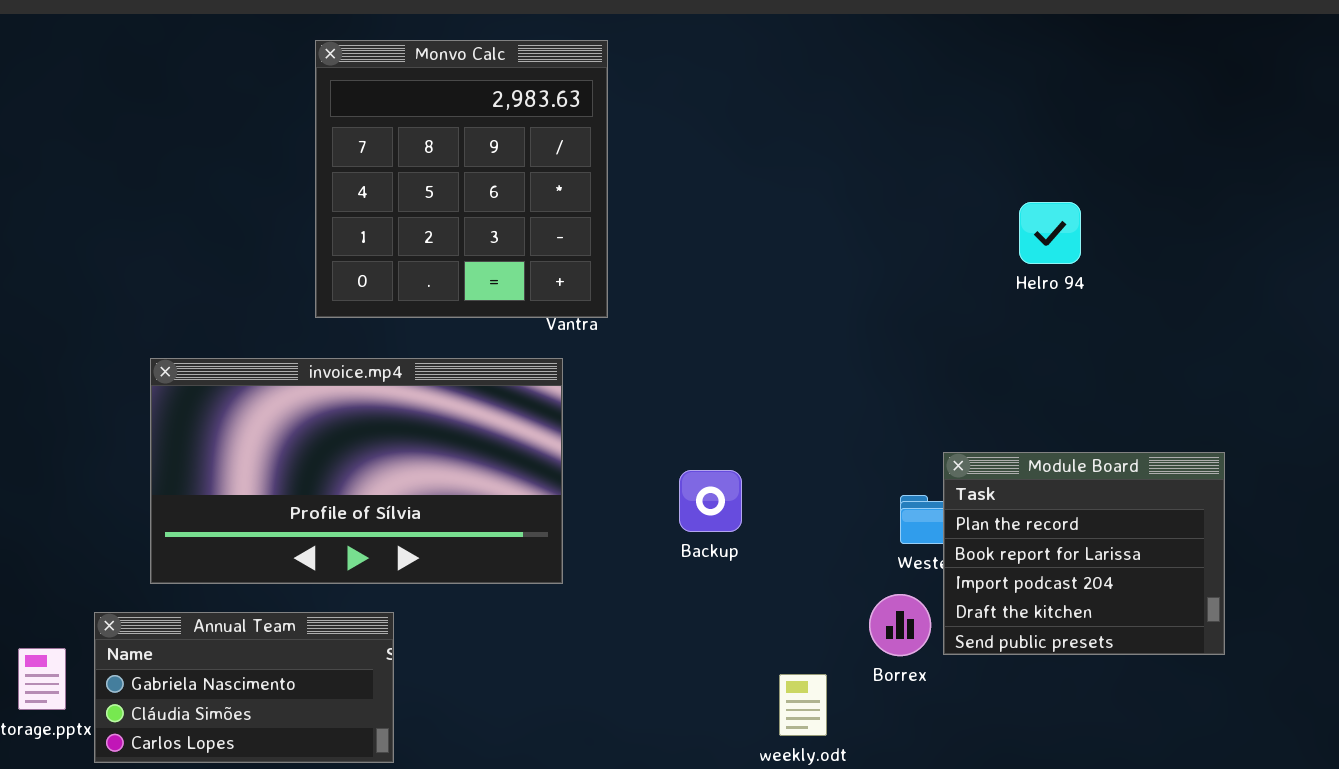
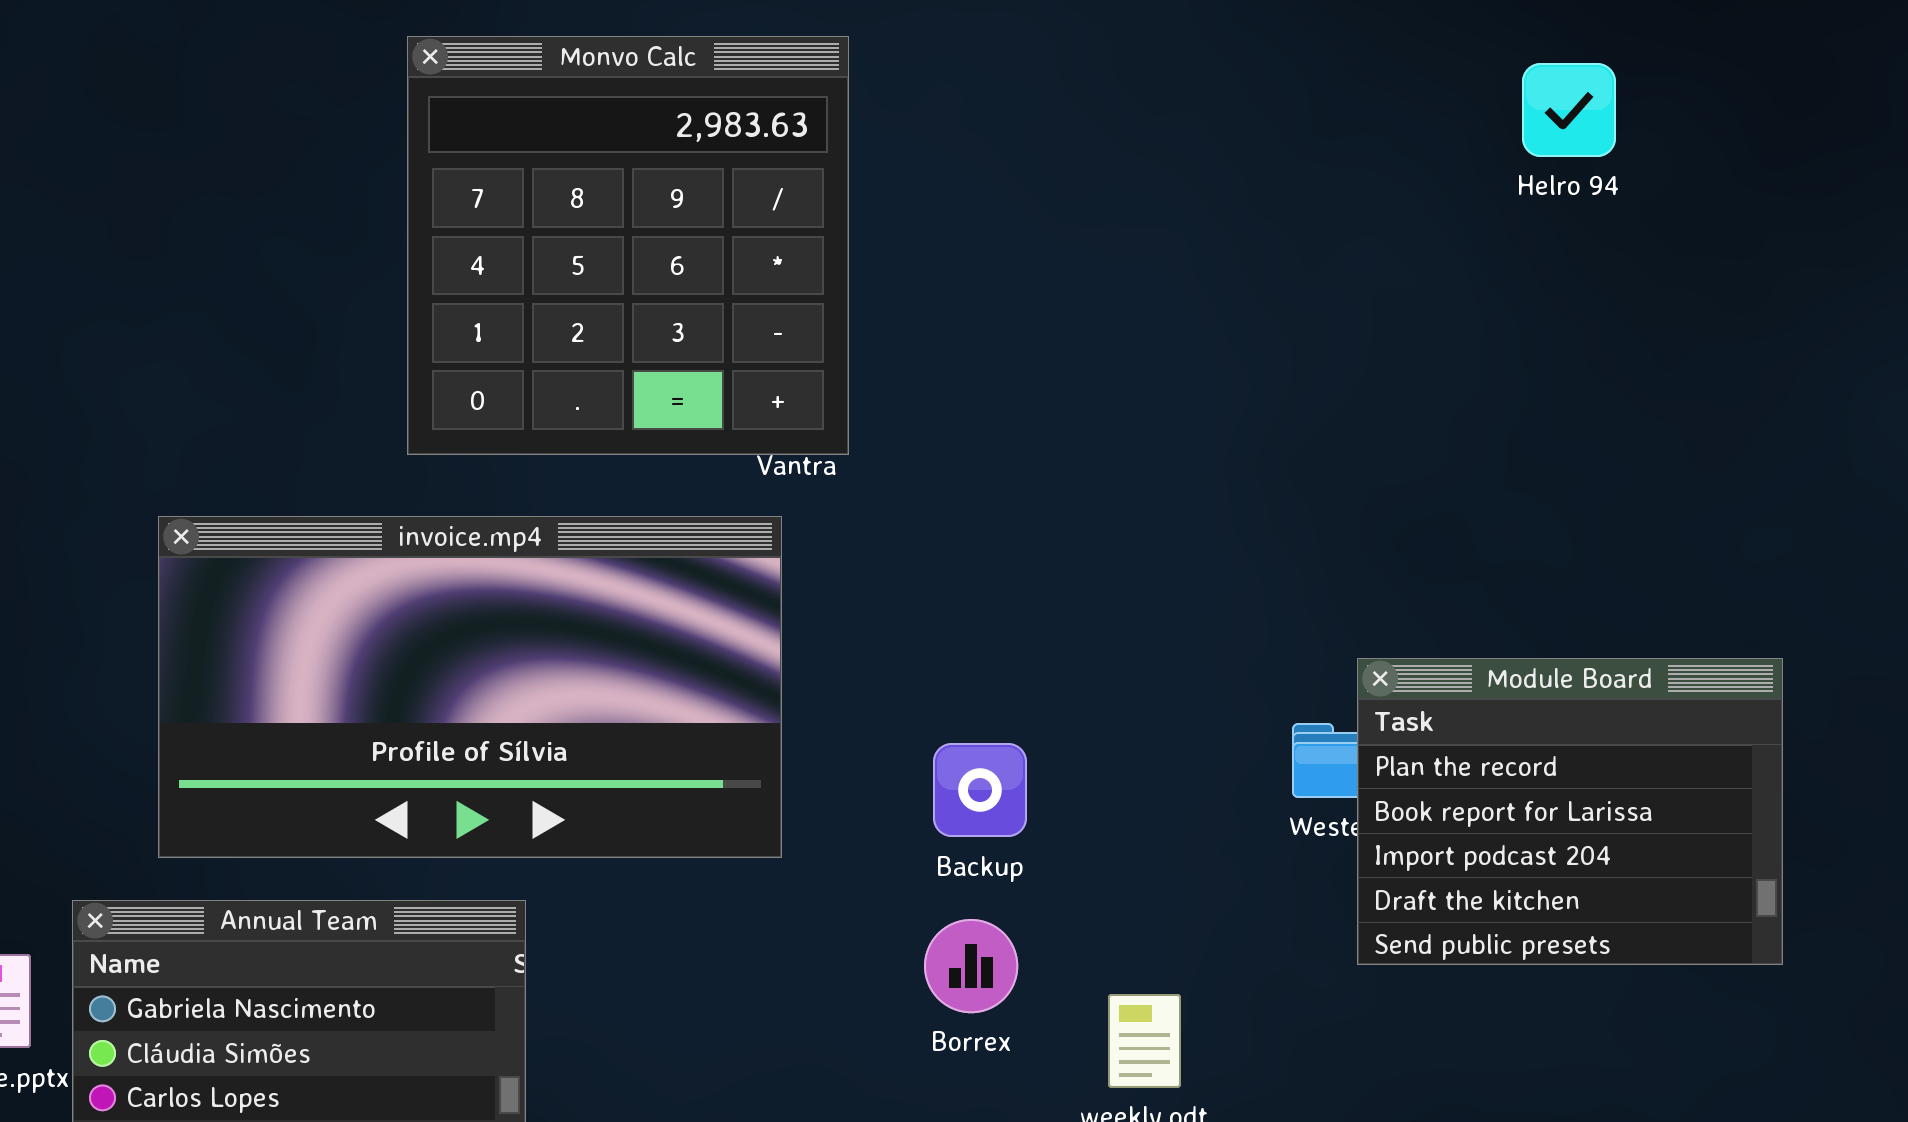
Helro 94: [1019,202,1081,264] -> [1522,63,1616,157], moved
Backup: [679,470,742,532] -> [933,743,1027,837], moved
Borrex: [869,594,931,656] -> [924,919,1018,1013], moved

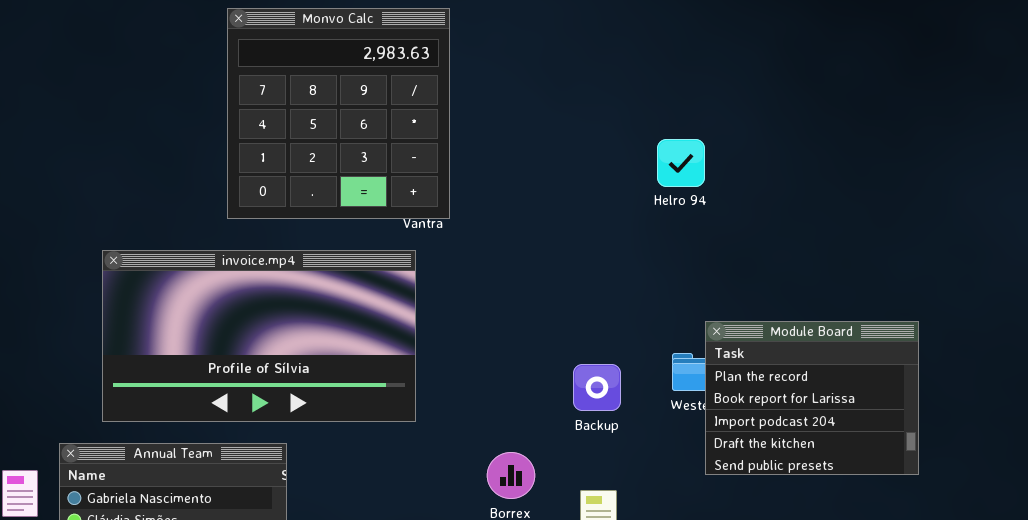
Helro 94: [1522,63,1616,157] -> [657,139,705,187], moved
Backup: [933,743,1027,837] -> [573,364,621,411], moved

